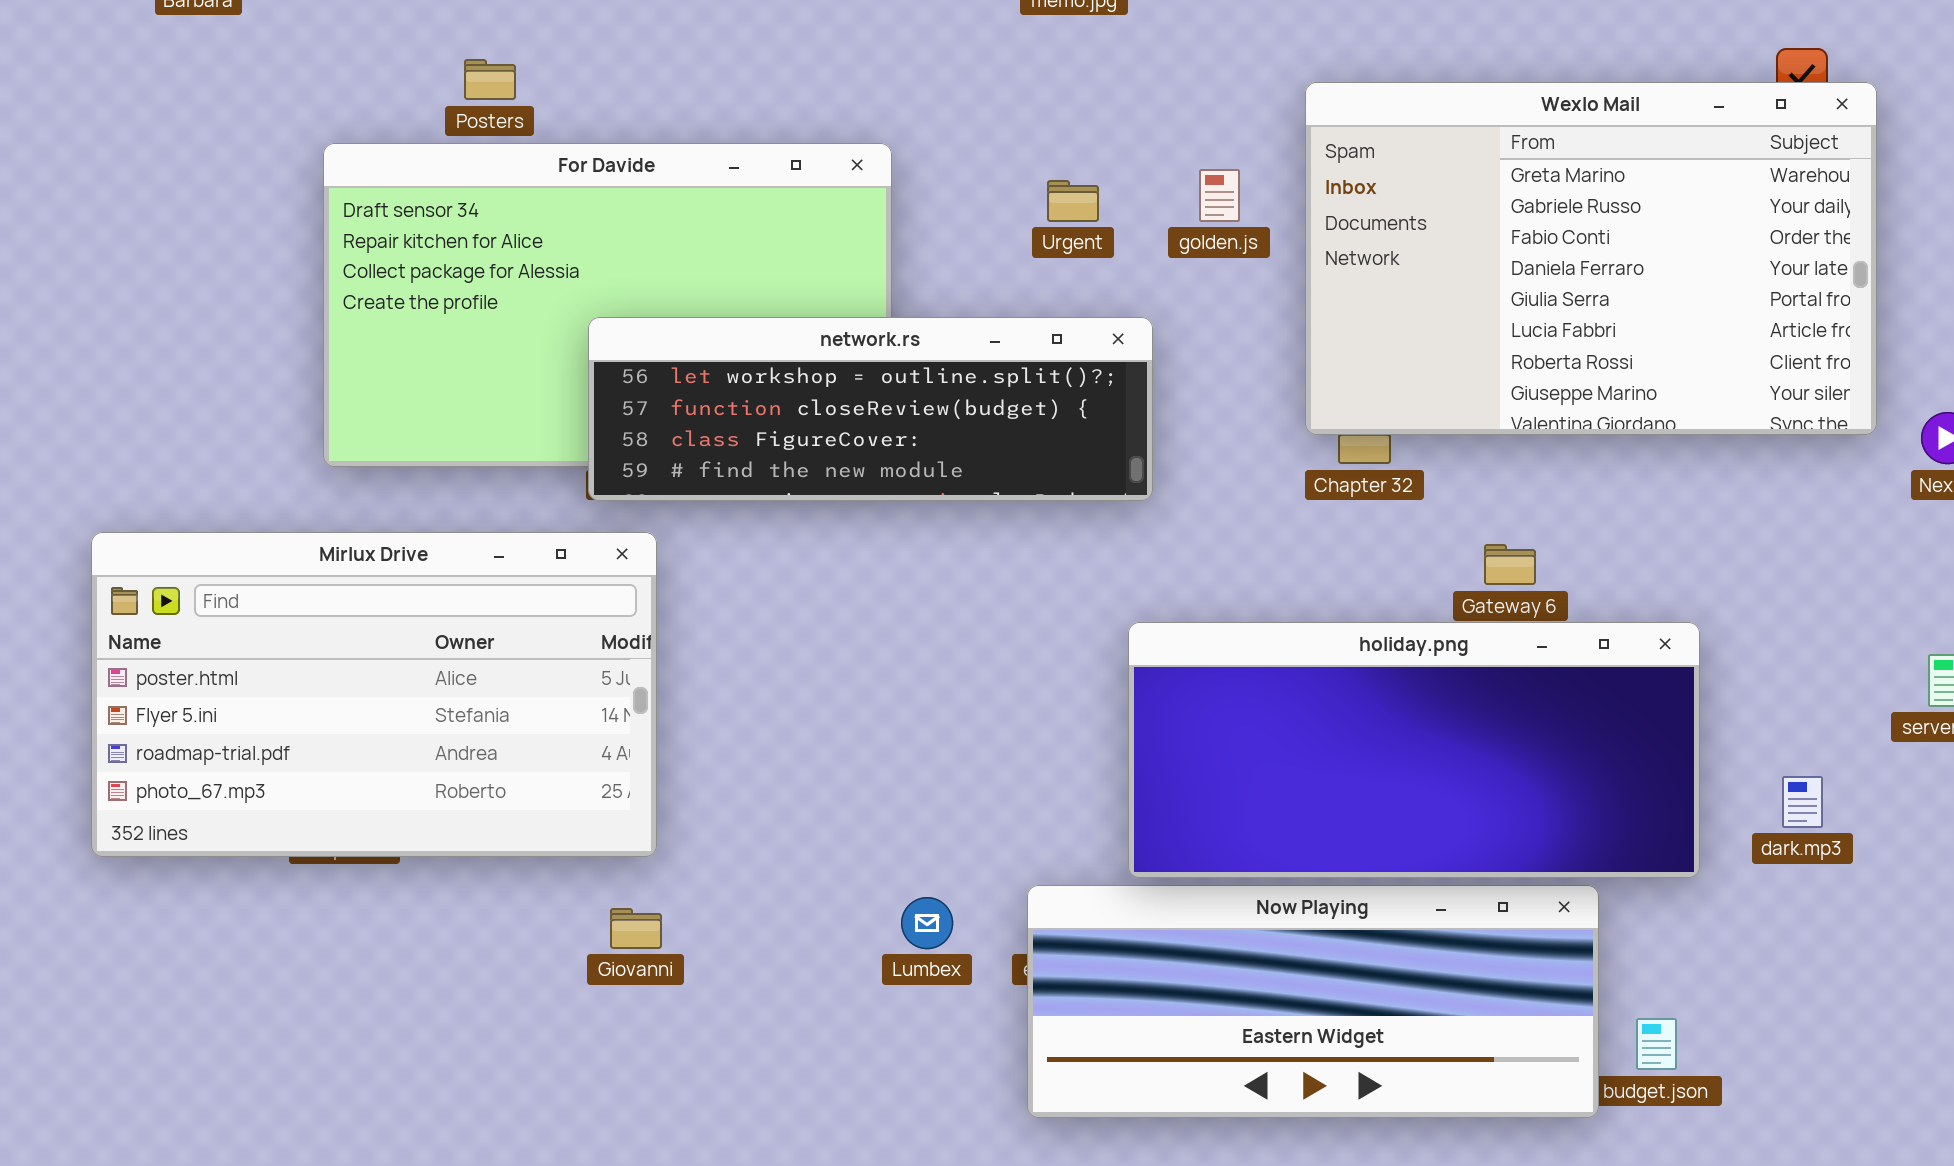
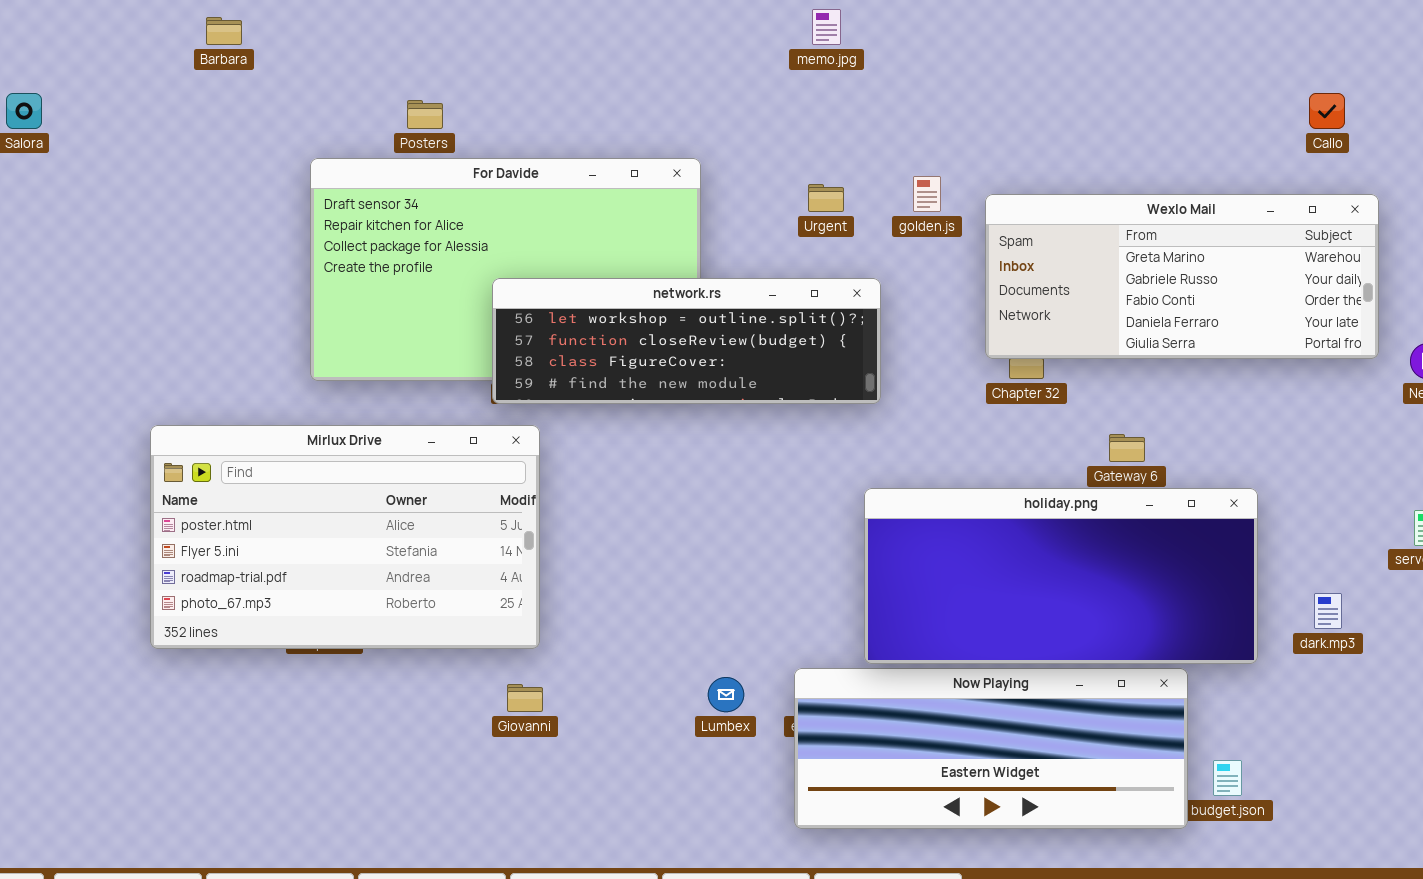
Wexlo Mail: [1305,82,1877,435] -> [985,194,1379,359], resized

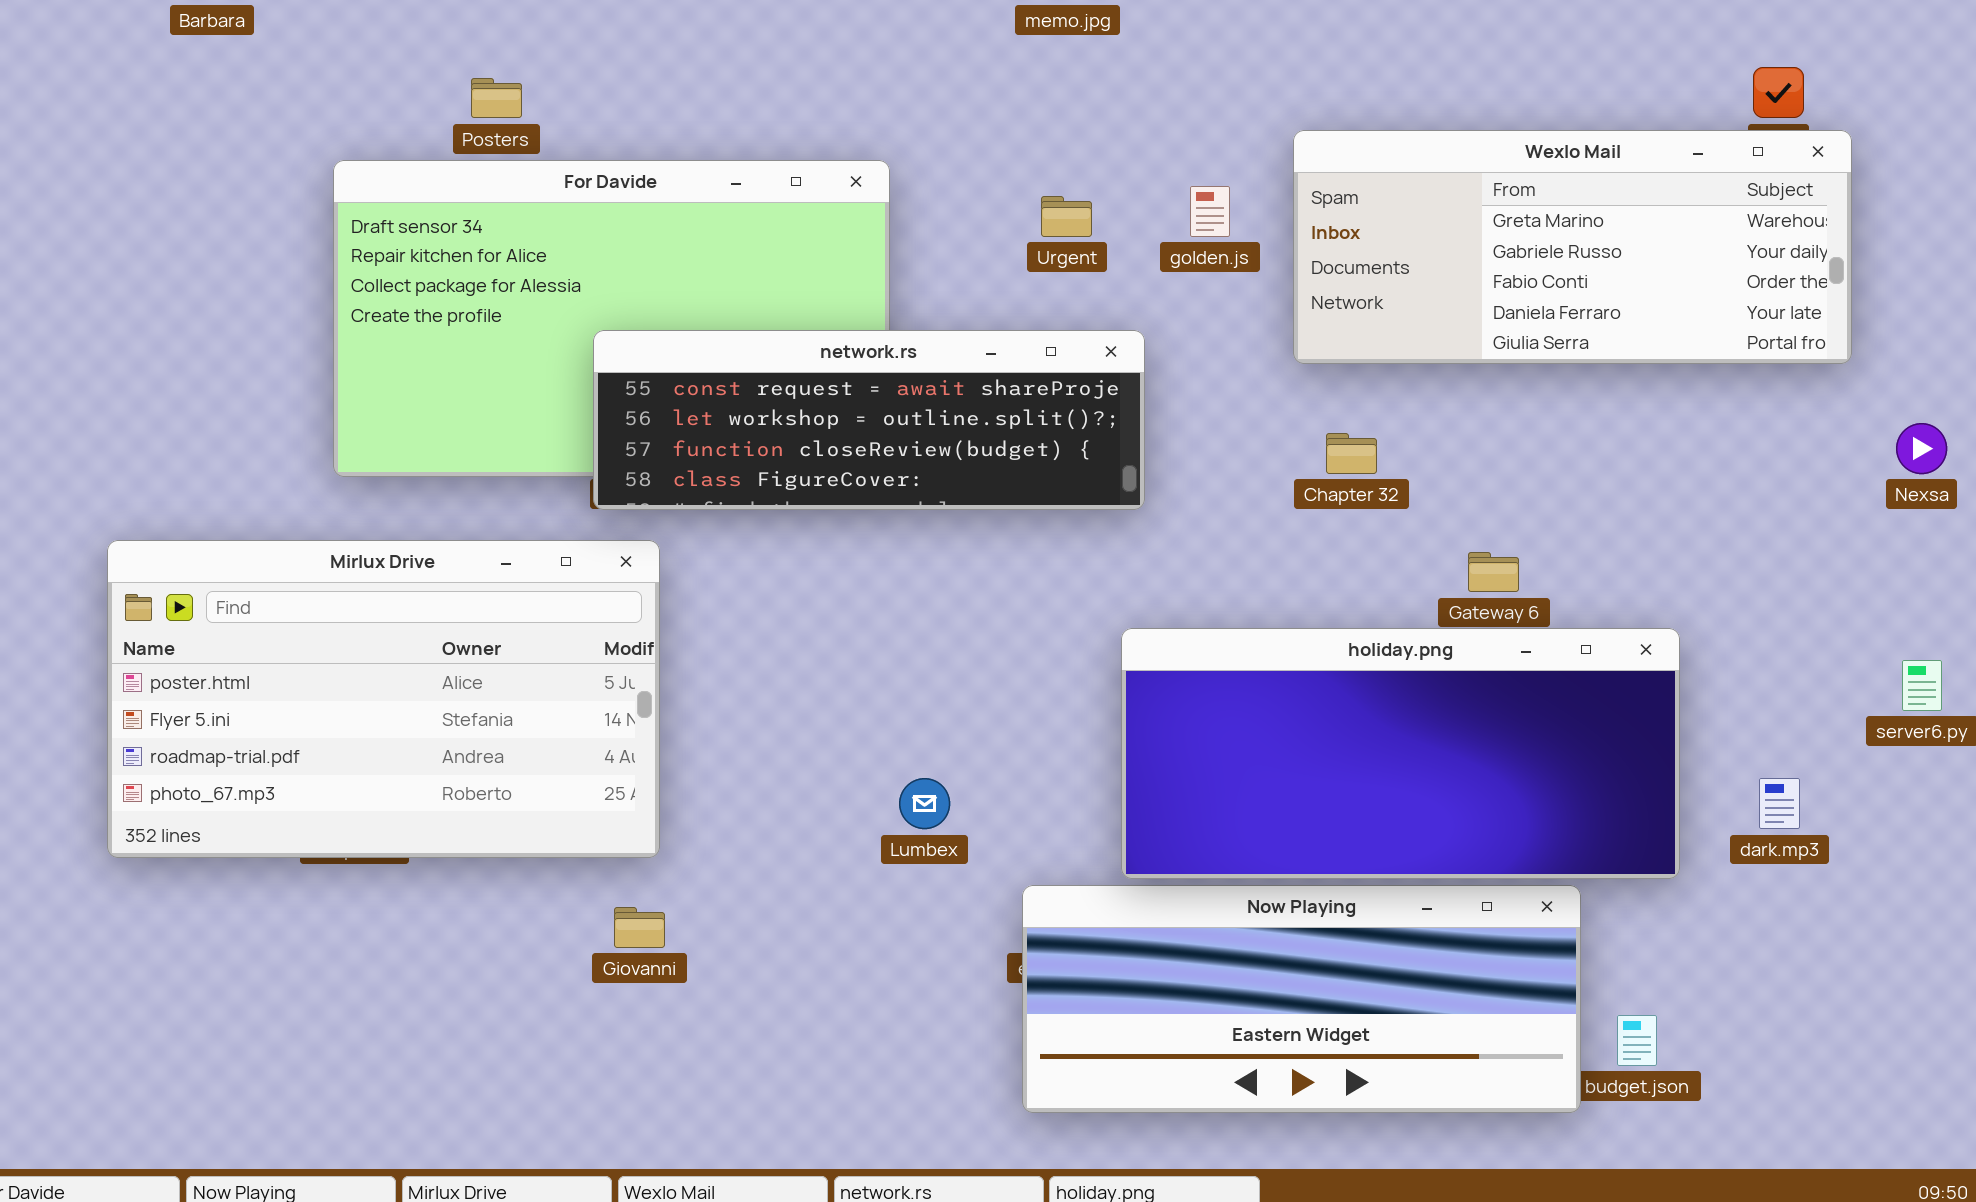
Wexlo Mail: [985,194,1379,359] -> [1293,130,1852,364], moved
network.rs: [492,278,881,404] -> [593,330,1145,510], scrolled up 1 row
Lumbex: [708,677,744,712] -> [899,778,950,829], moved

